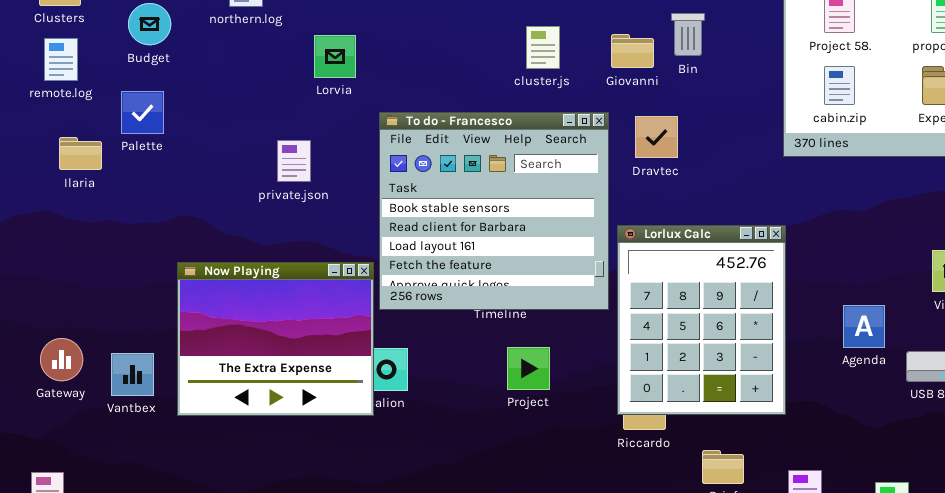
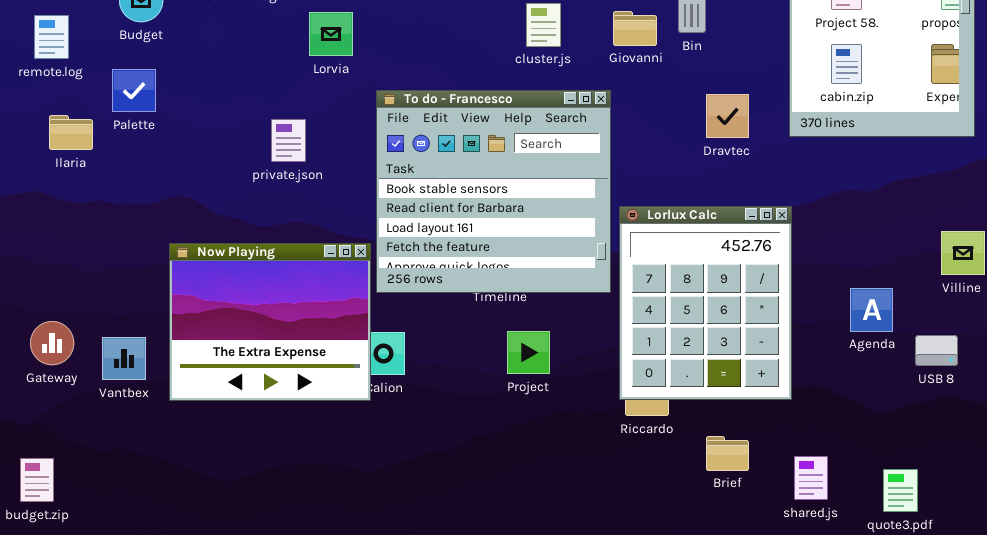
Dravtec: [635,116,678,158] -> [706,94,749,138], moved

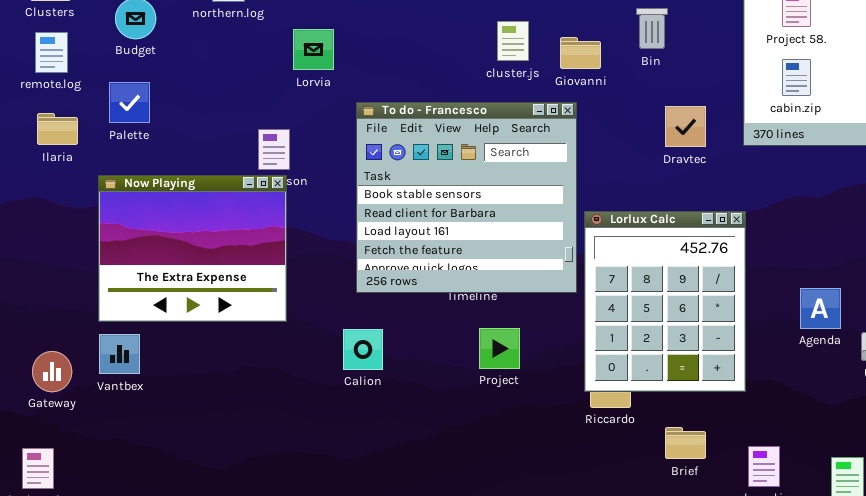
Giovanni: [613,11,657,46] -> [560,37,601,69], moved
Ilaria: [49,115,93,150] -> [37,113,78,145], moved
Now Playing: [169,243,371,401] -> [98,175,287,322], moved
Gateway: [30,321,74,365] -> [32,351,72,392], moved

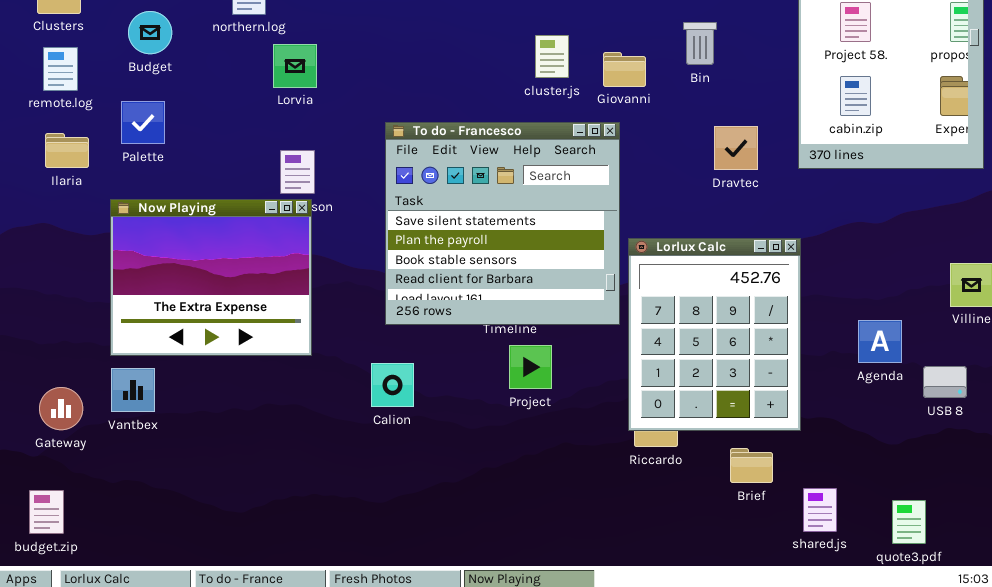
Lorvia: [293,29,334,70] -> [273,44,317,88], moved
To do - Francesco: [356,102,577,293] -> [385,122,620,325], scrolled up 2 rows
Project: [479,328,520,369] -> [509,345,552,389], moved
Brief: [665,427,706,459] -> [730,448,773,483], moved

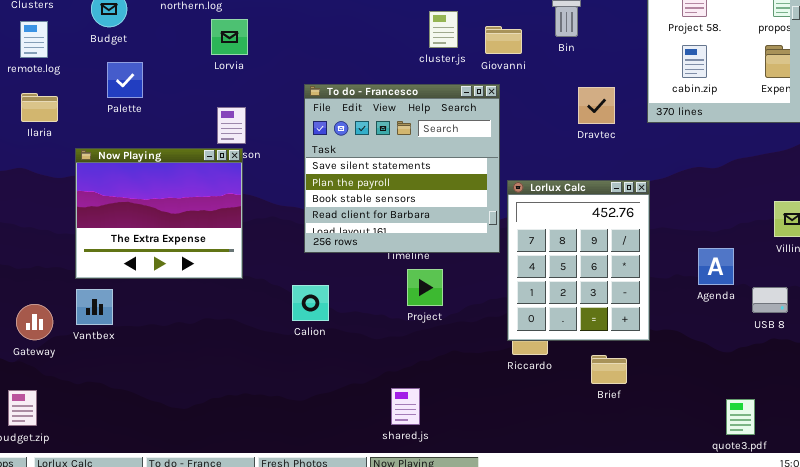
Palette: [121,101,165,144] -> [107,62,143,98], moved
shared.js: [803,488,837,532] -> [391,388,420,425], moved

